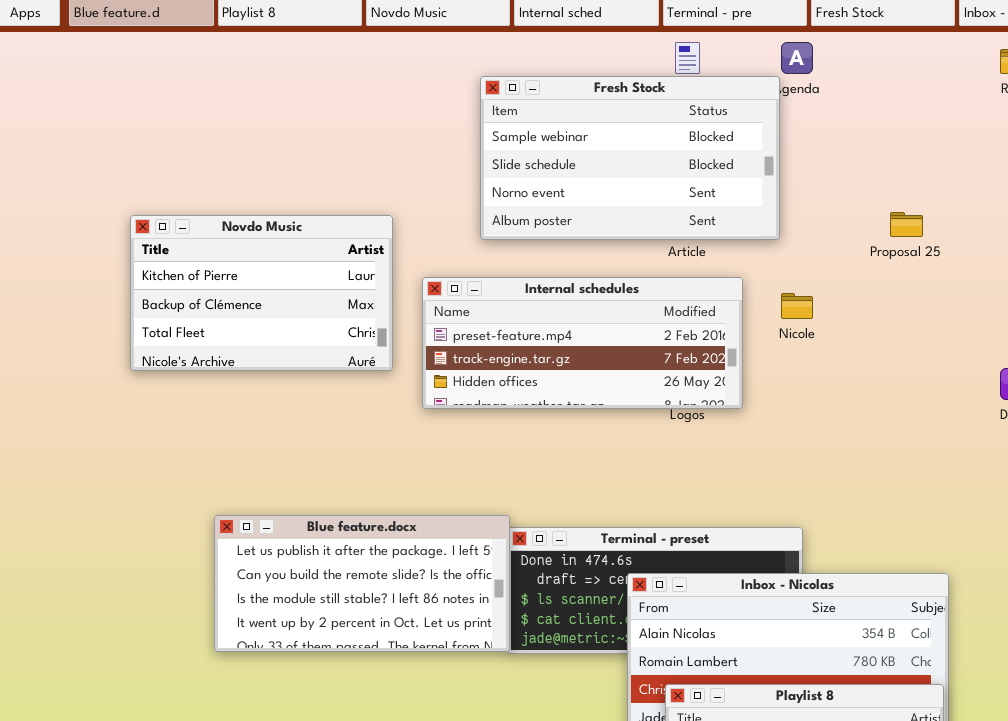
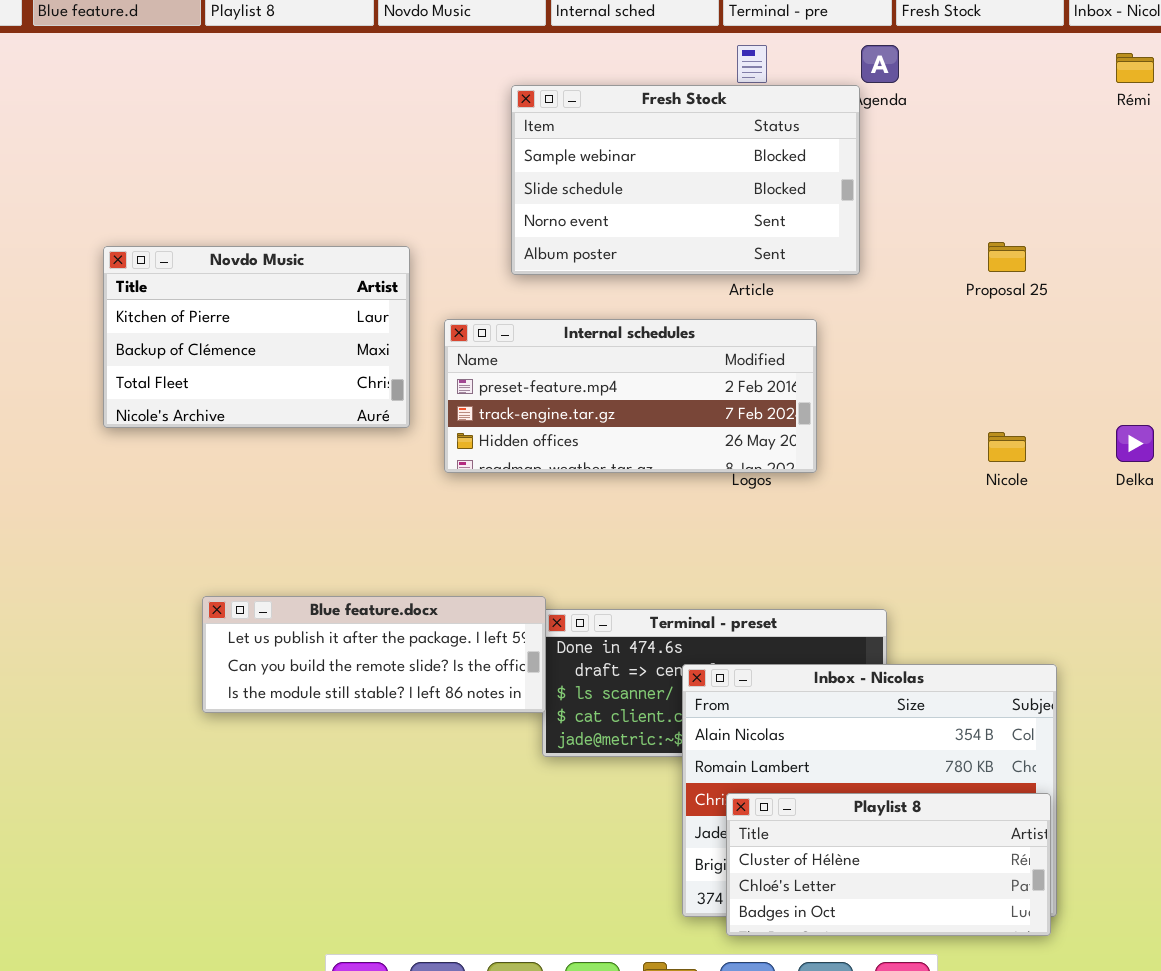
Nicole: [781,293,813,319] -> [988,432,1026,462], moved
Blue feature.docx: [214,515,510,652] -> [202,596,546,713], resized

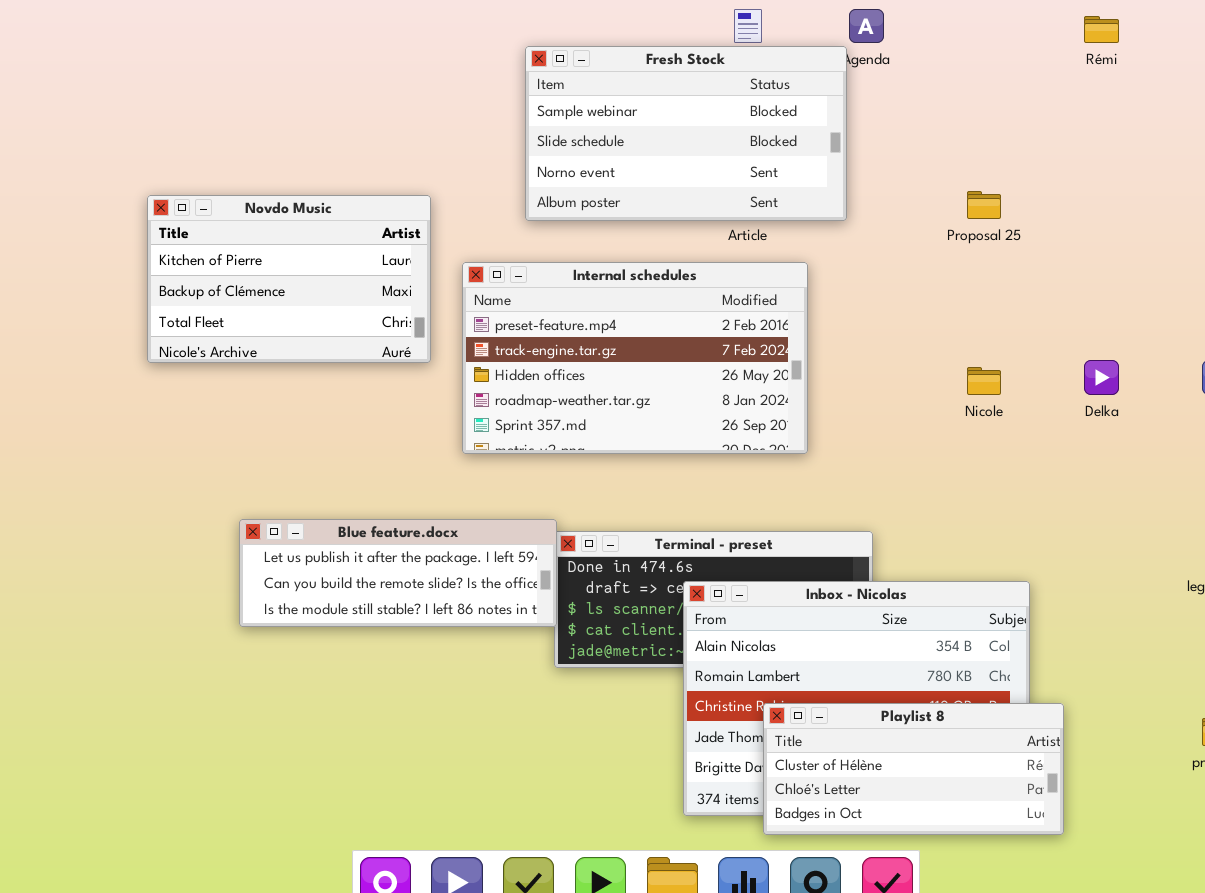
Internal schedules: [444,319,817,473] -> [462,262,808,454], resized
Playlist 8: [726,793,1051,936] -> [763,703,1064,835], moved

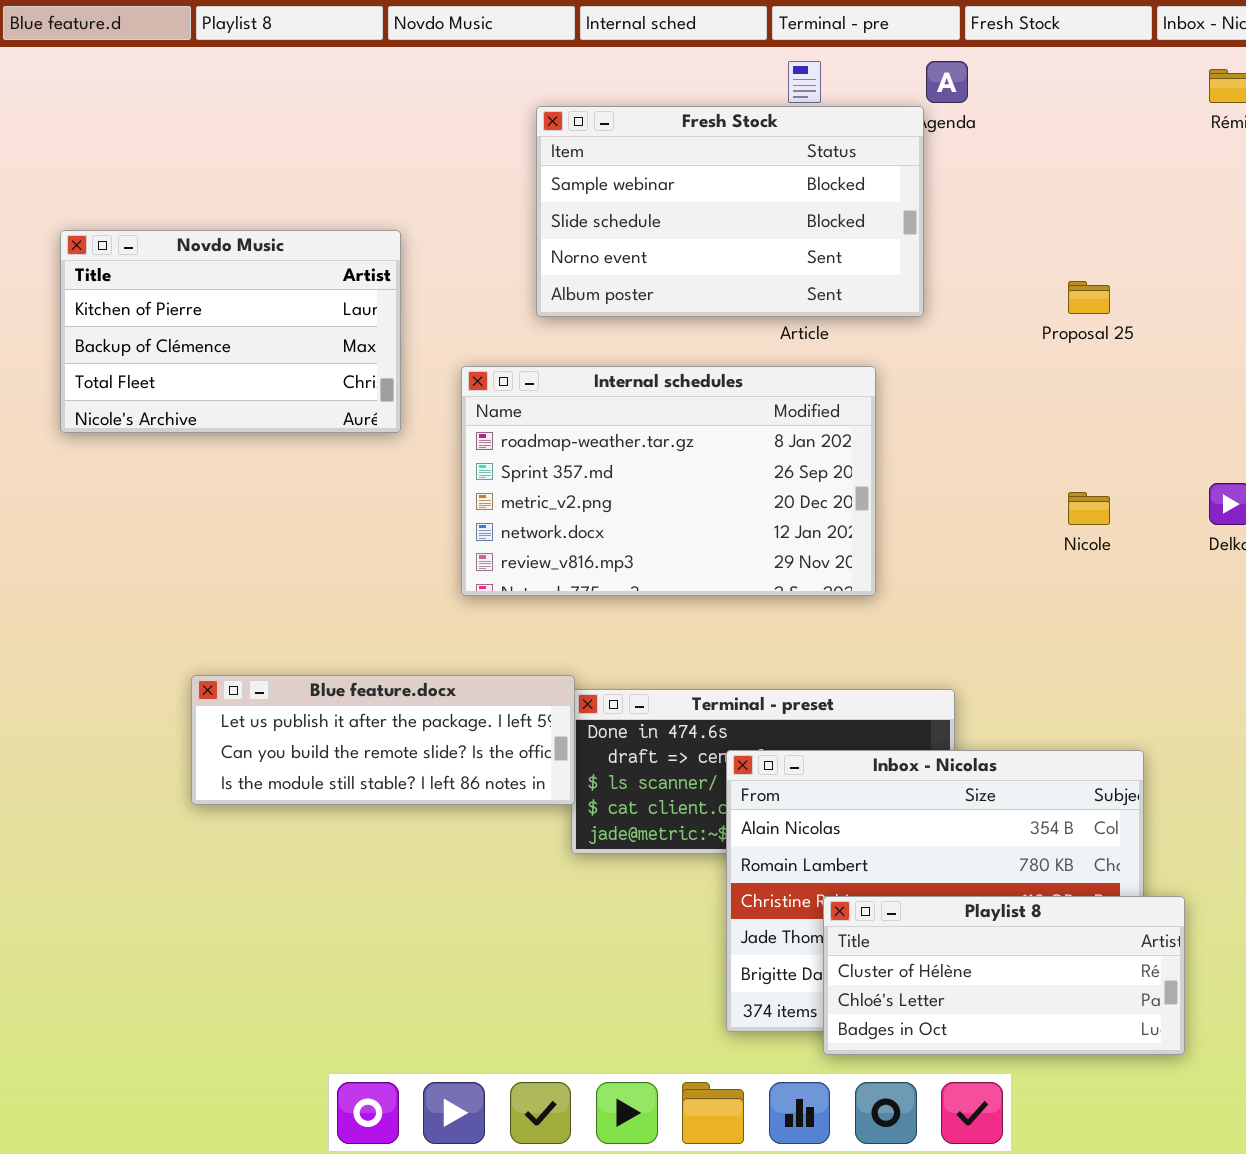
Novdo Music: [147,195,431,363] -> [60,230,401,433], moved
Internal schedules: [462,262,808,454] -> [461,366,876,596], scrolled down 3 rows

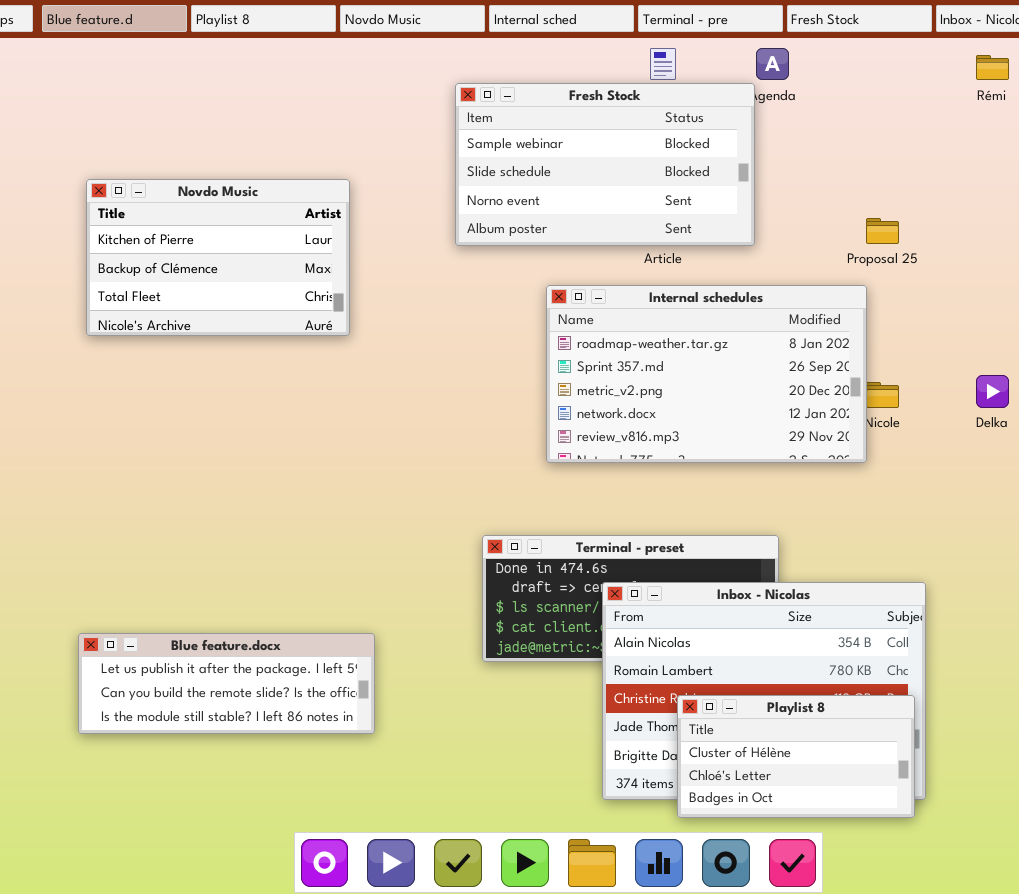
Internal schedules: [461,366,876,596] -> [546,285,867,463], moved
Blue feature.docx: [191,675,575,805] -> [78,633,375,734], moved
Playlist 8: [823,896,1185,1055] -> [677,695,915,818], resized

